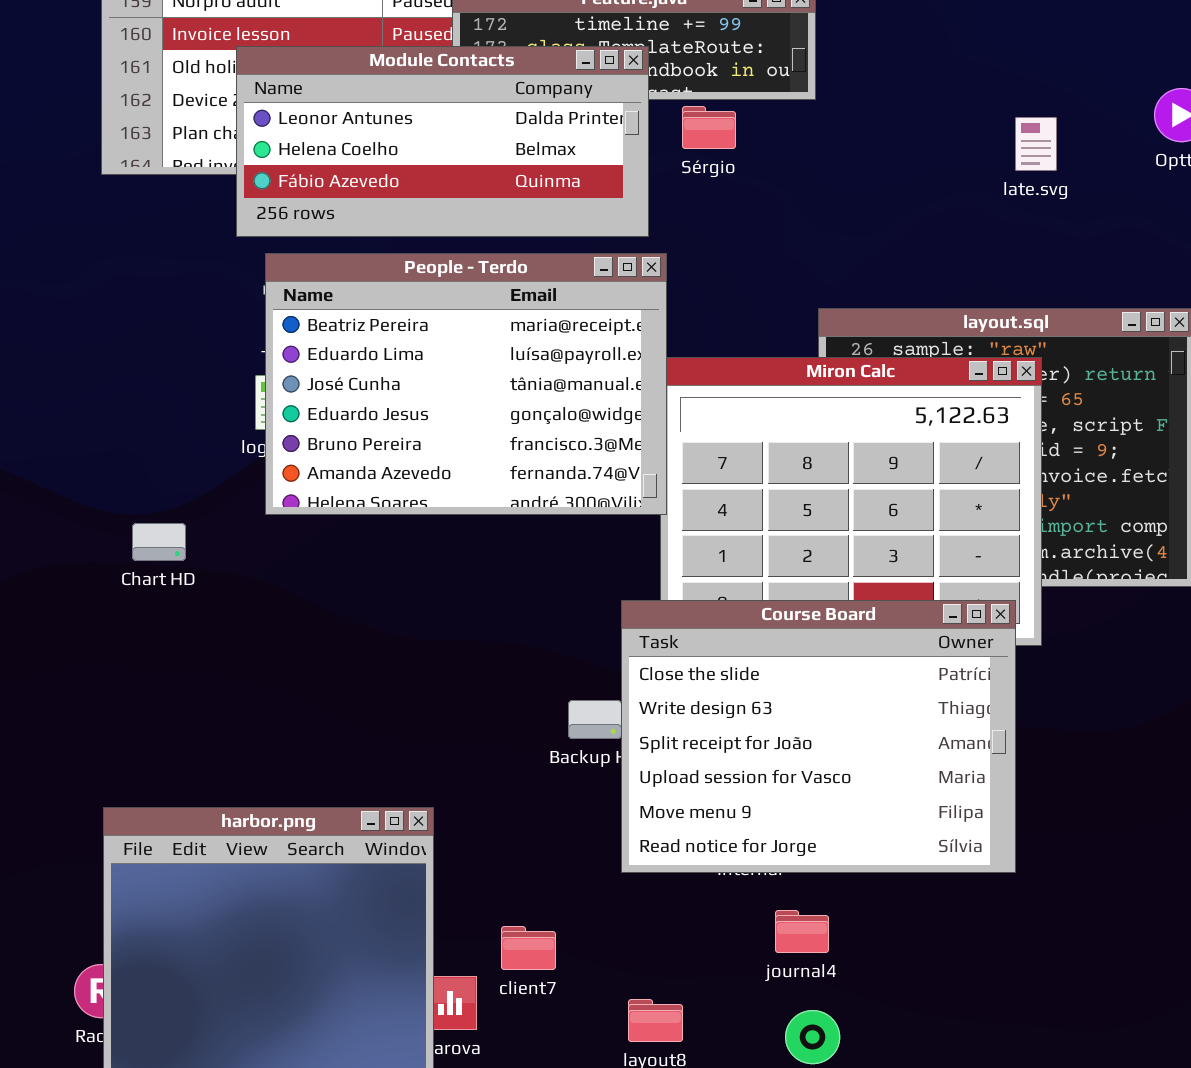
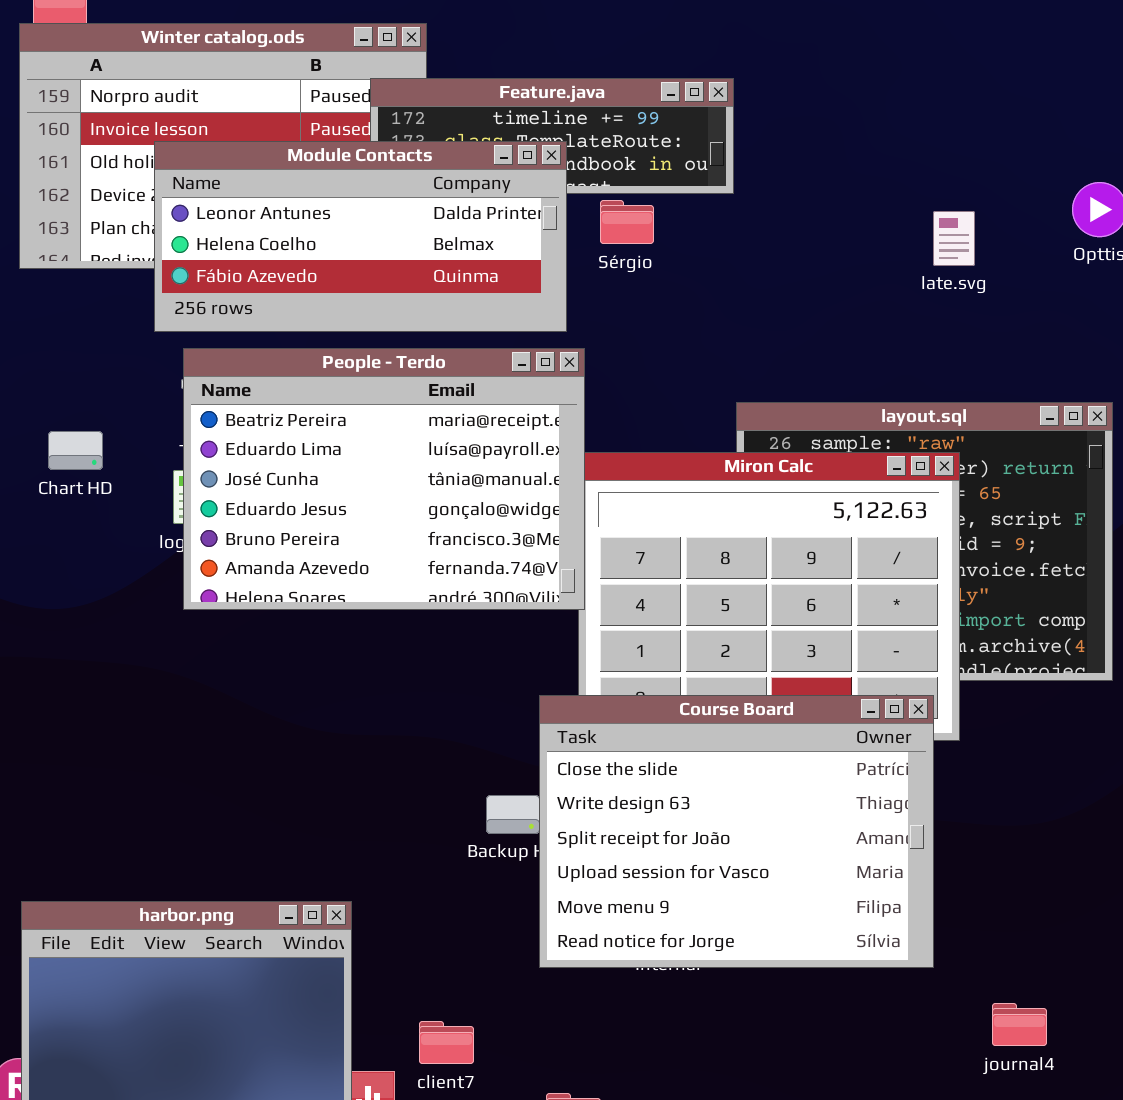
Chart HD: [132,523,186,561] -> [48,431,103,470], moved
journal4: [775,910,829,953] -> [992,1003,1047,1046], moved

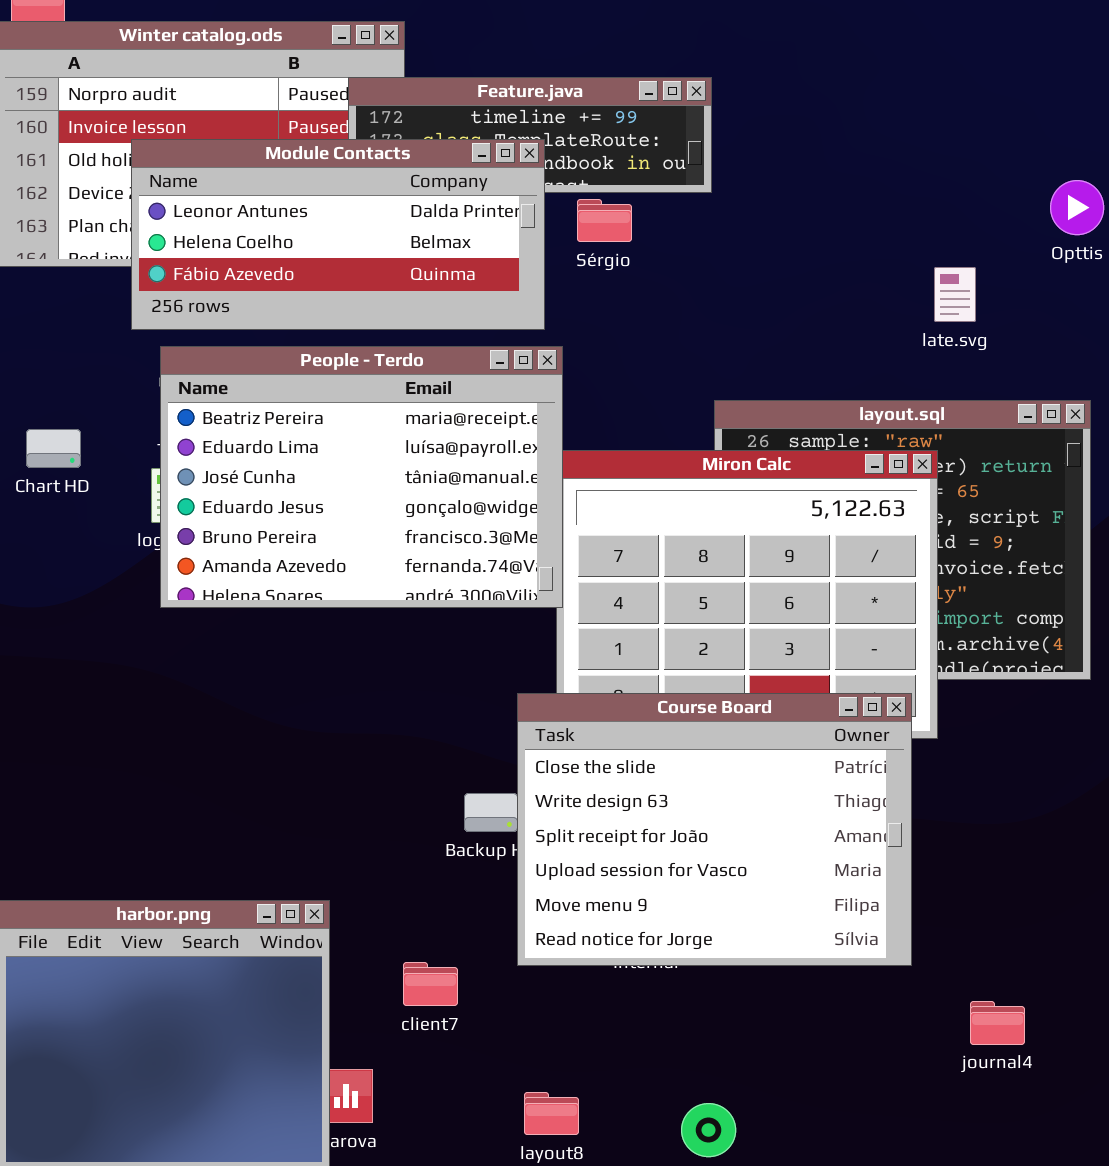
late.svg: [933,211,975,266] -> [934,267,976,322], moved
client7: [419,1021,474,1064] -> [403,962,458,1006], moved

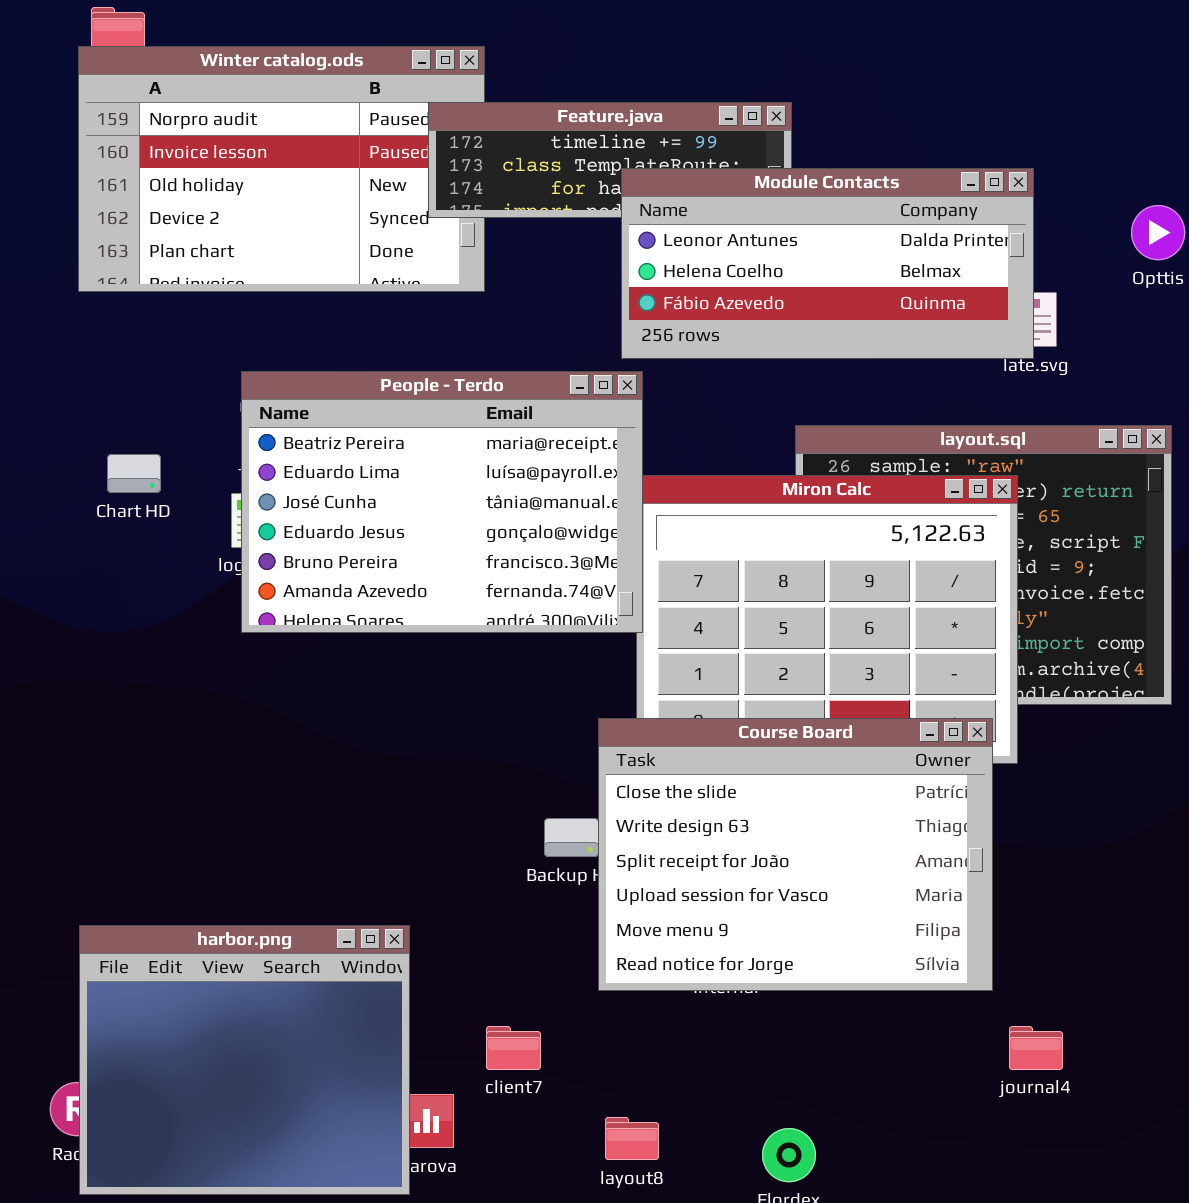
Module Contacts: [131,139,545,330] -> [621,168,1034,359], moved
client7: [403,962,458,1006] -> [486,1026,541,1070], moved
journal4: [970,1001,1025,1045] -> [1009,1026,1063,1070], moved

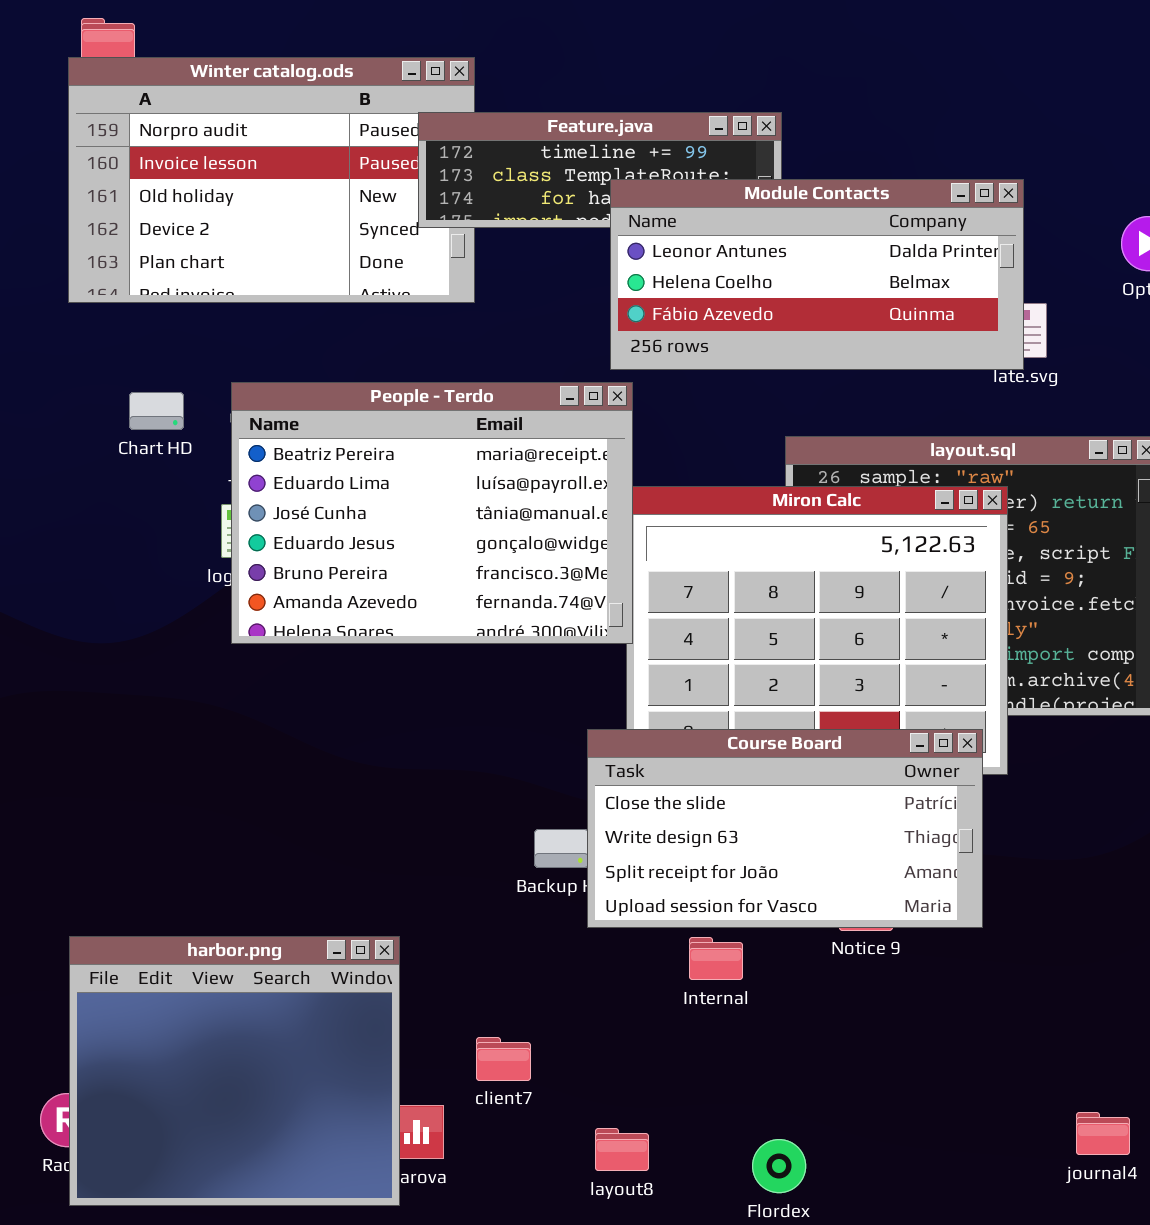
Chart HD: [107,454,161,493] -> [129,392,184,430], moved
Course Board: [598,718,993,991] -> [587,729,983,928], resized
journal4: [1009,1026,1063,1070] -> [1076,1112,1130,1155], moved

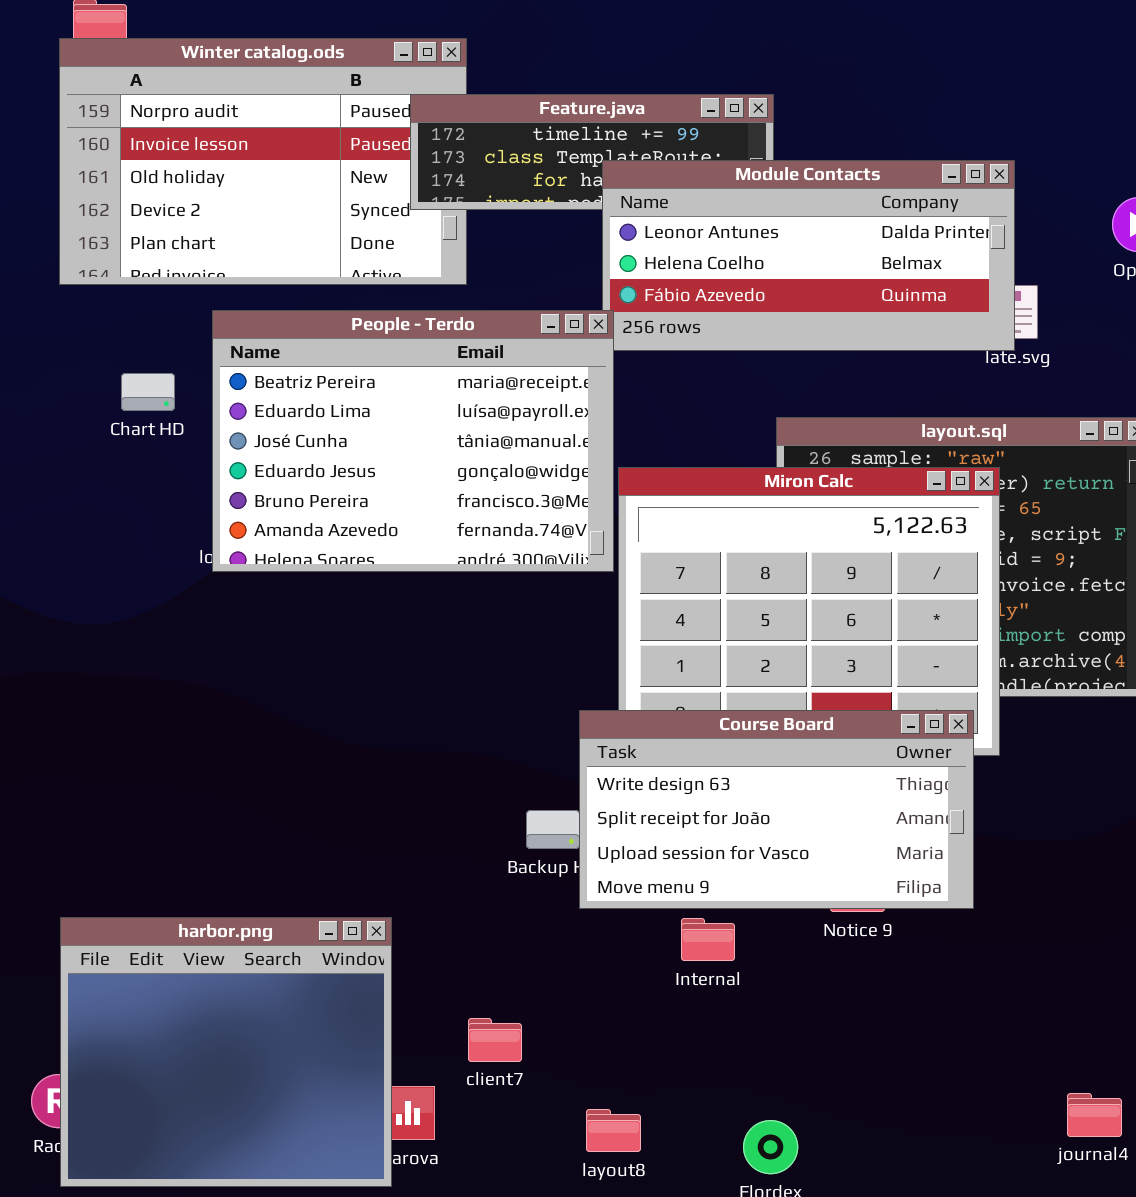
People - Terdo: [231,382,633,644] -> [212,310,614,572], moved
Course Board: [587,729,983,928] -> [579,710,974,909], scrolled down 1 row

